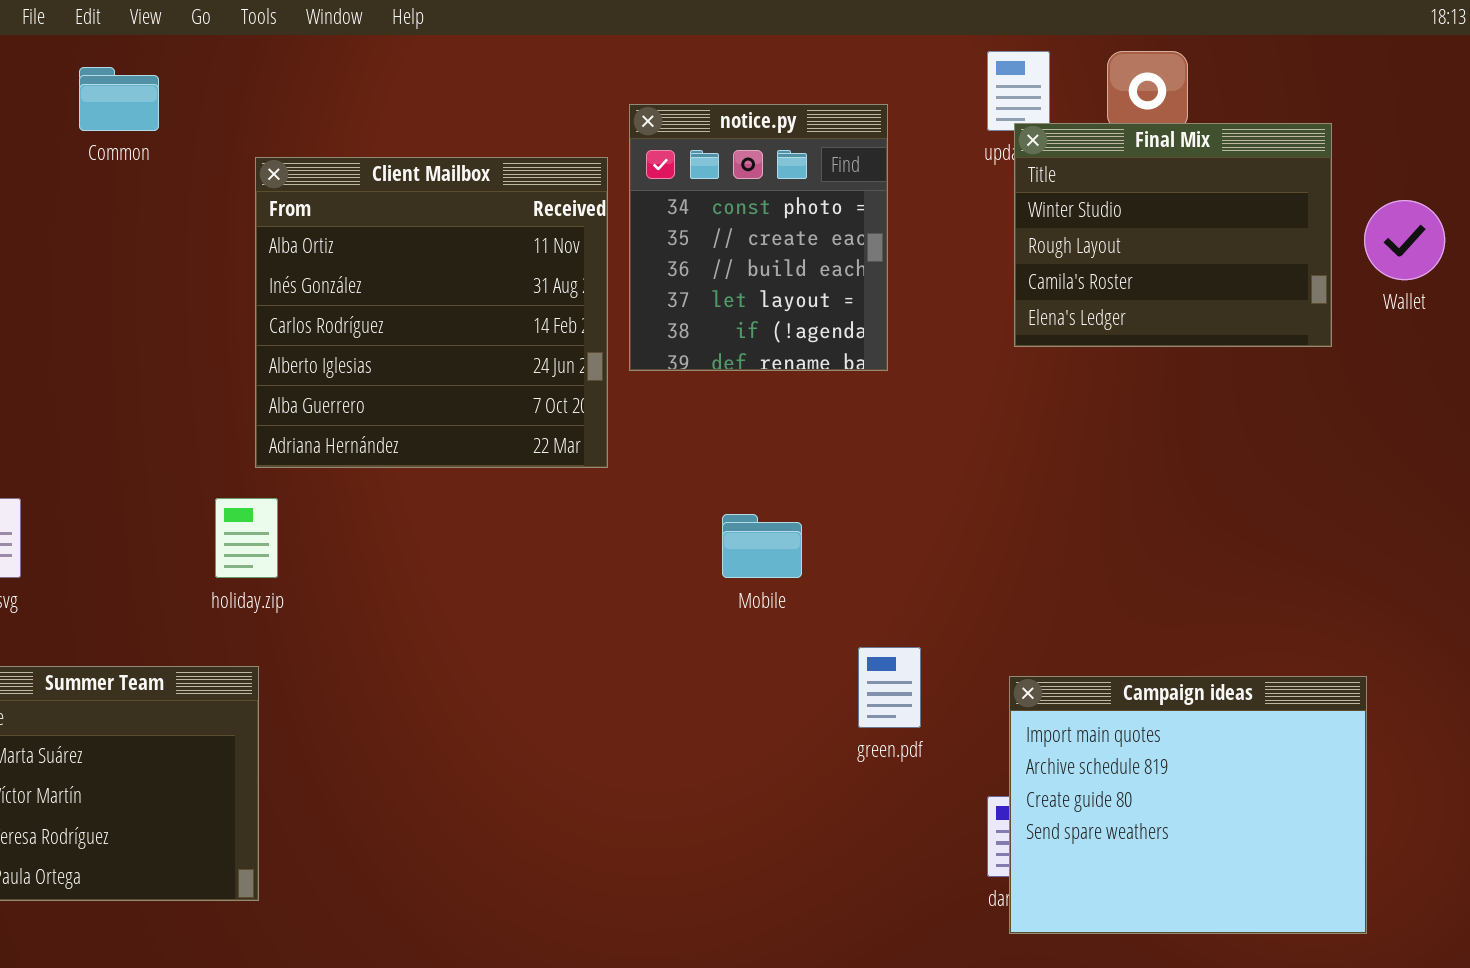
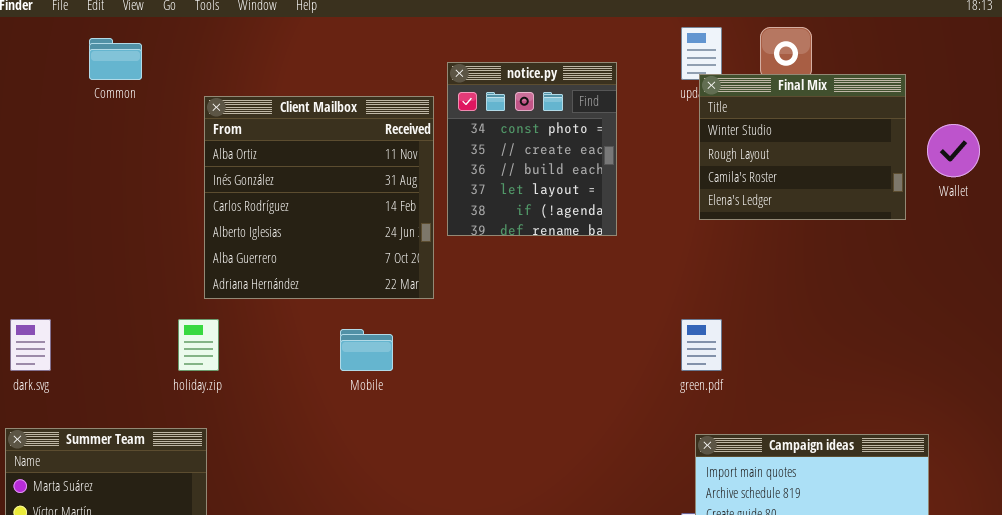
Mobile: [722,514,802,578] -> [340,329,393,371], moved
green.pdf: [858,647,921,728] -> [681,319,722,371], moved

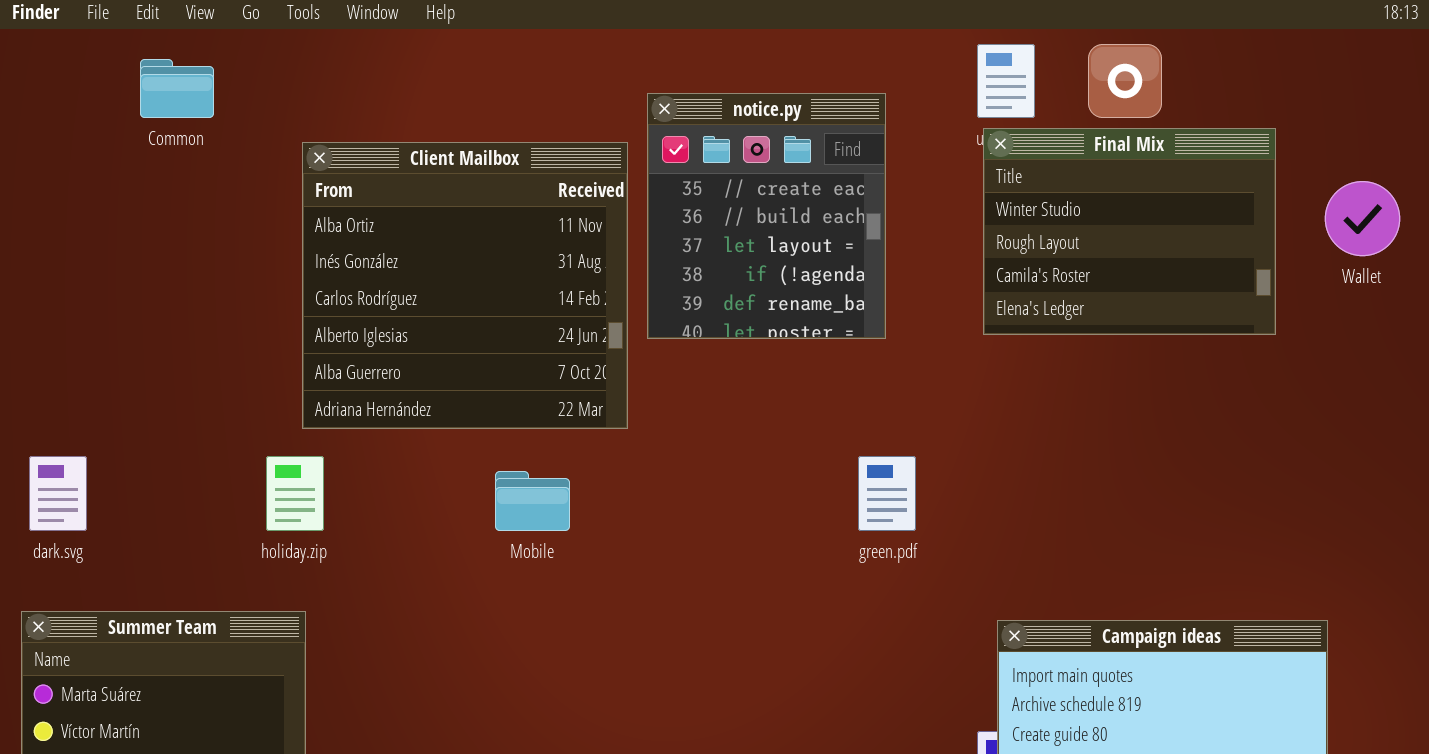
notice.py: [447,62,617,236] -> [647,93,886,339], scrolled down 1 row
Final Mix: [699,74,906,220] -> [983,128,1276,335], moved
green.pdf: [681,319,722,371] -> [858,456,916,531], moved

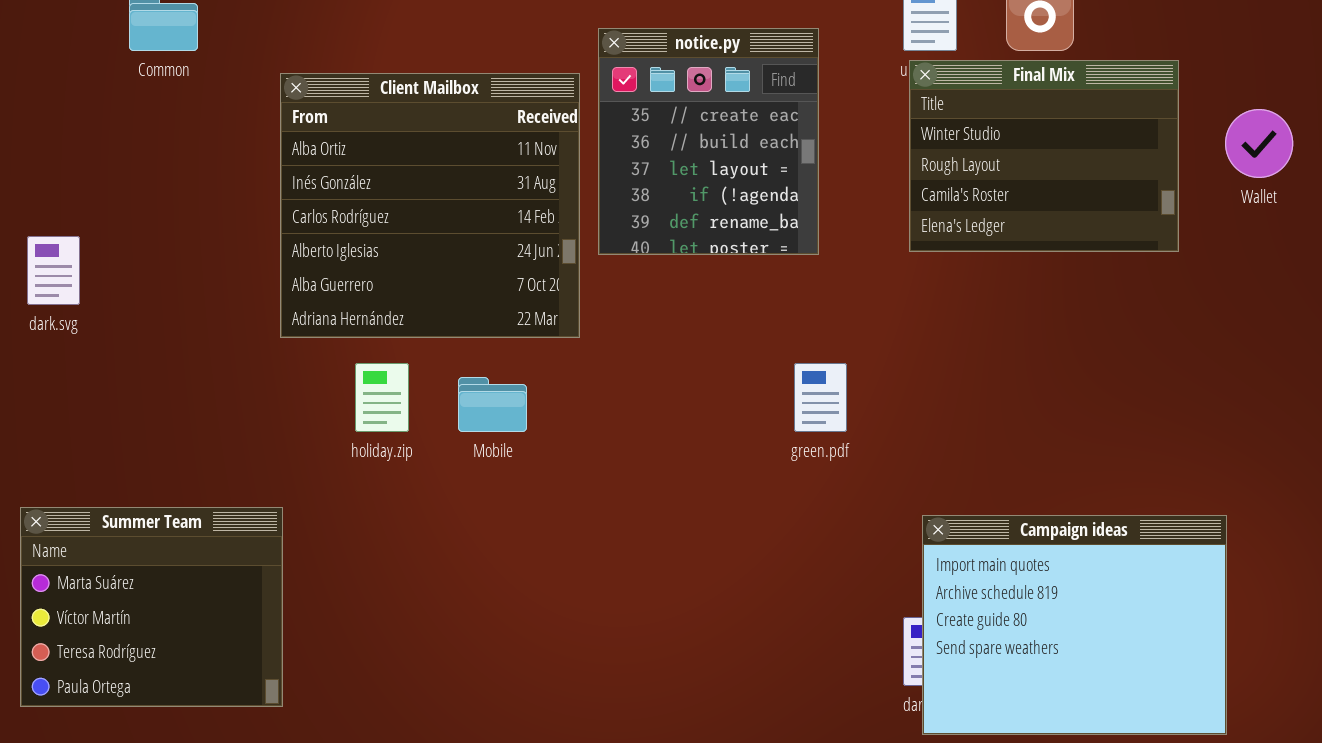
dark.svg: [29,456,87,531] -> [27,236,80,305], moved
holiday.zip: [266,456,324,531] -> [355,363,409,432], moved

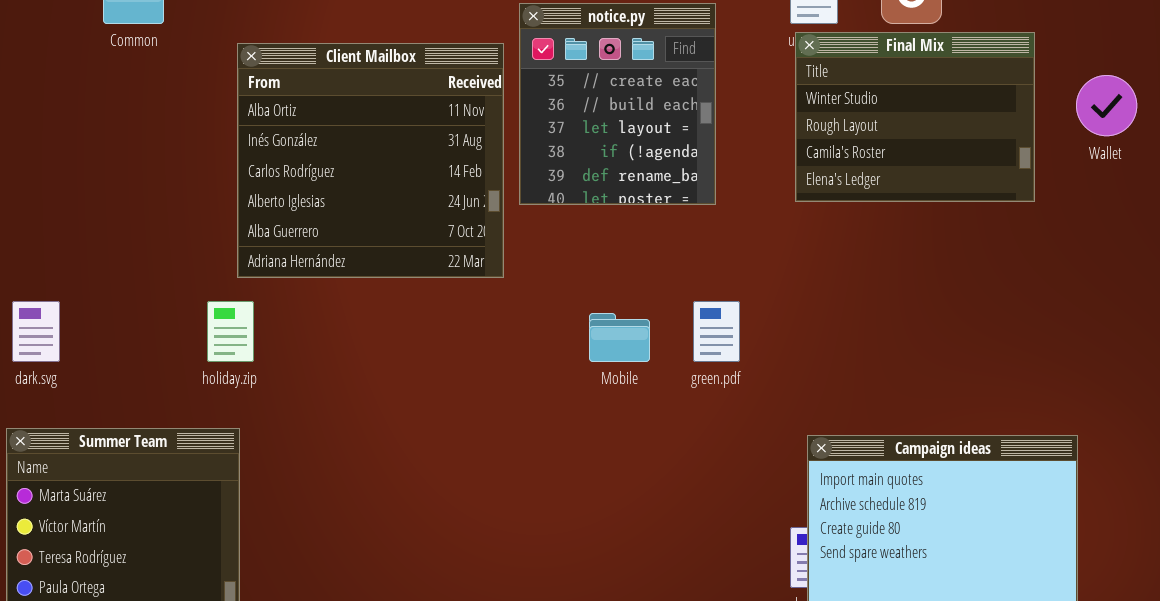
dark.svg: [27,236,80,305] -> [12,301,60,362], moved
holiday.zip: [355,363,409,432] -> [207,301,254,362], moved
Mobile: [458,377,527,432] -> [589,313,650,362], moved

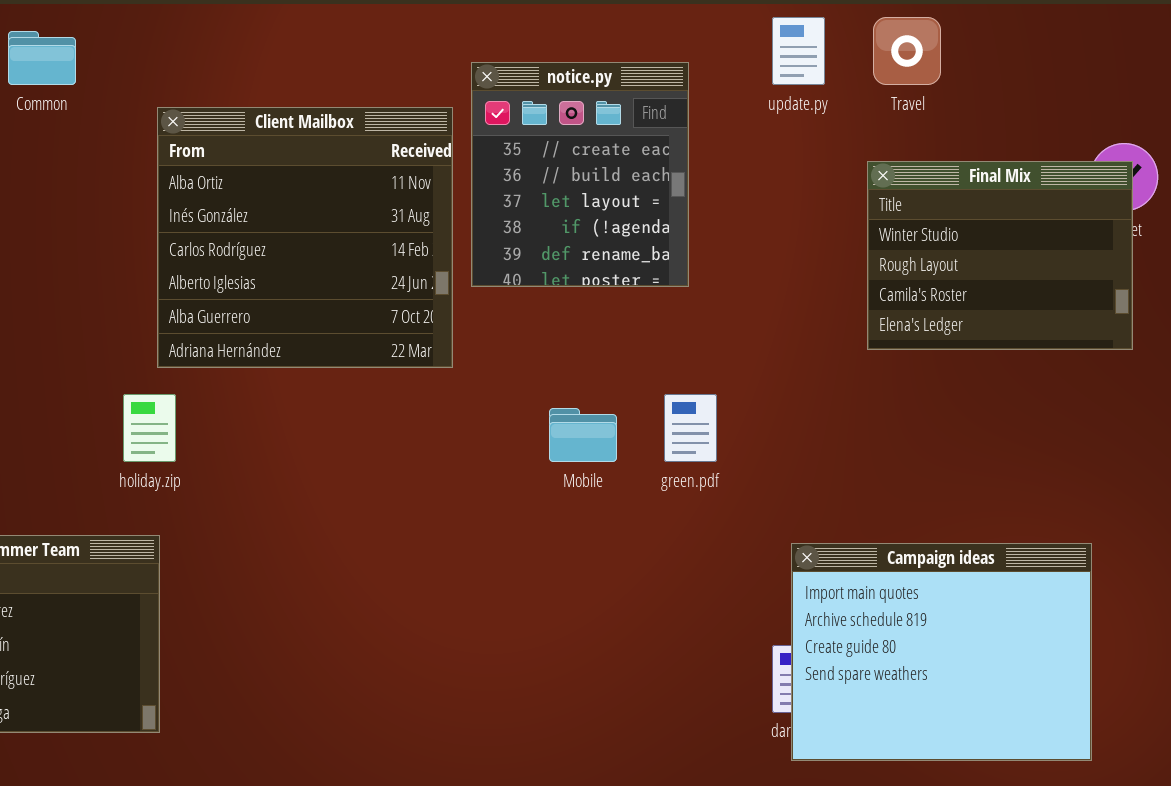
Final Mix: [795,32,1035,202] -> [867,161,1133,350], moved

